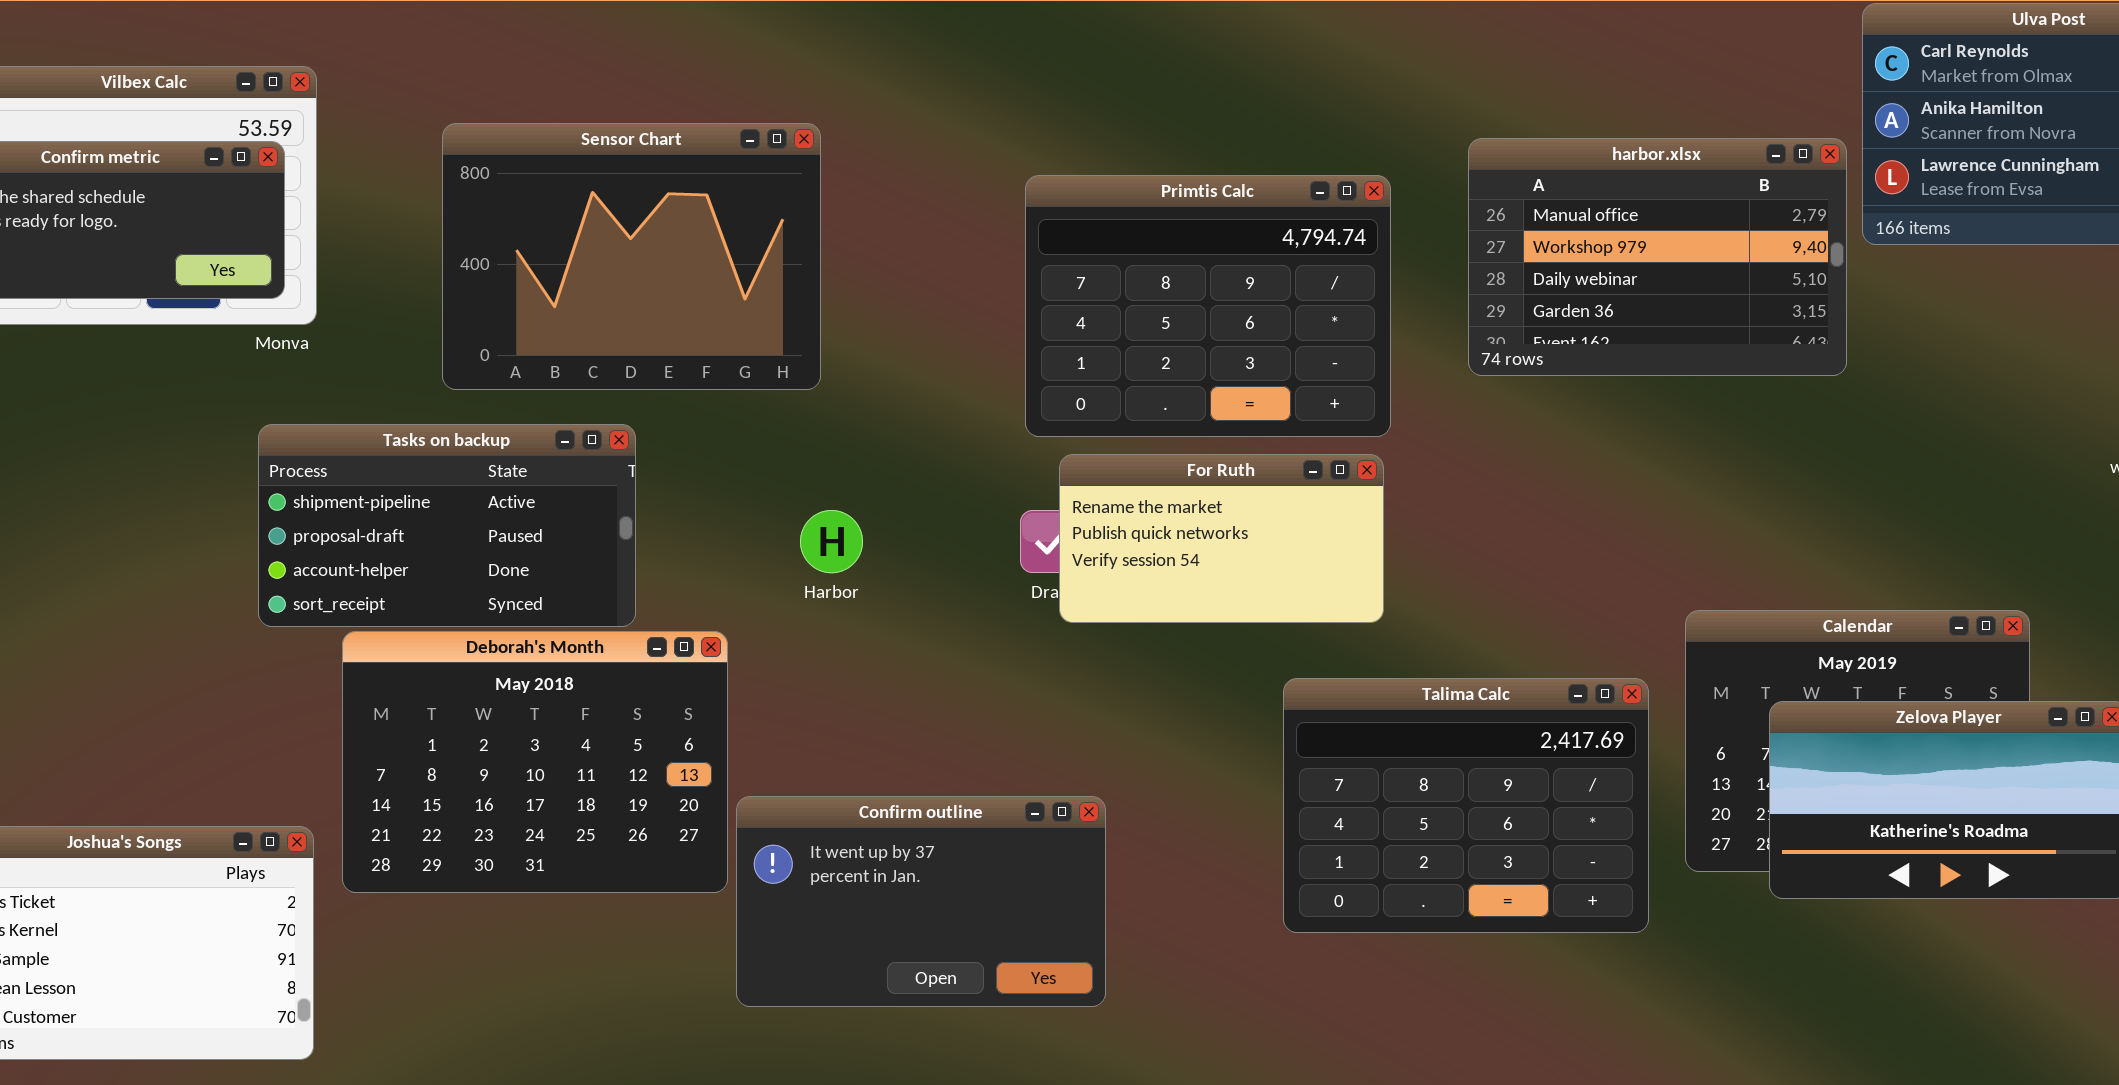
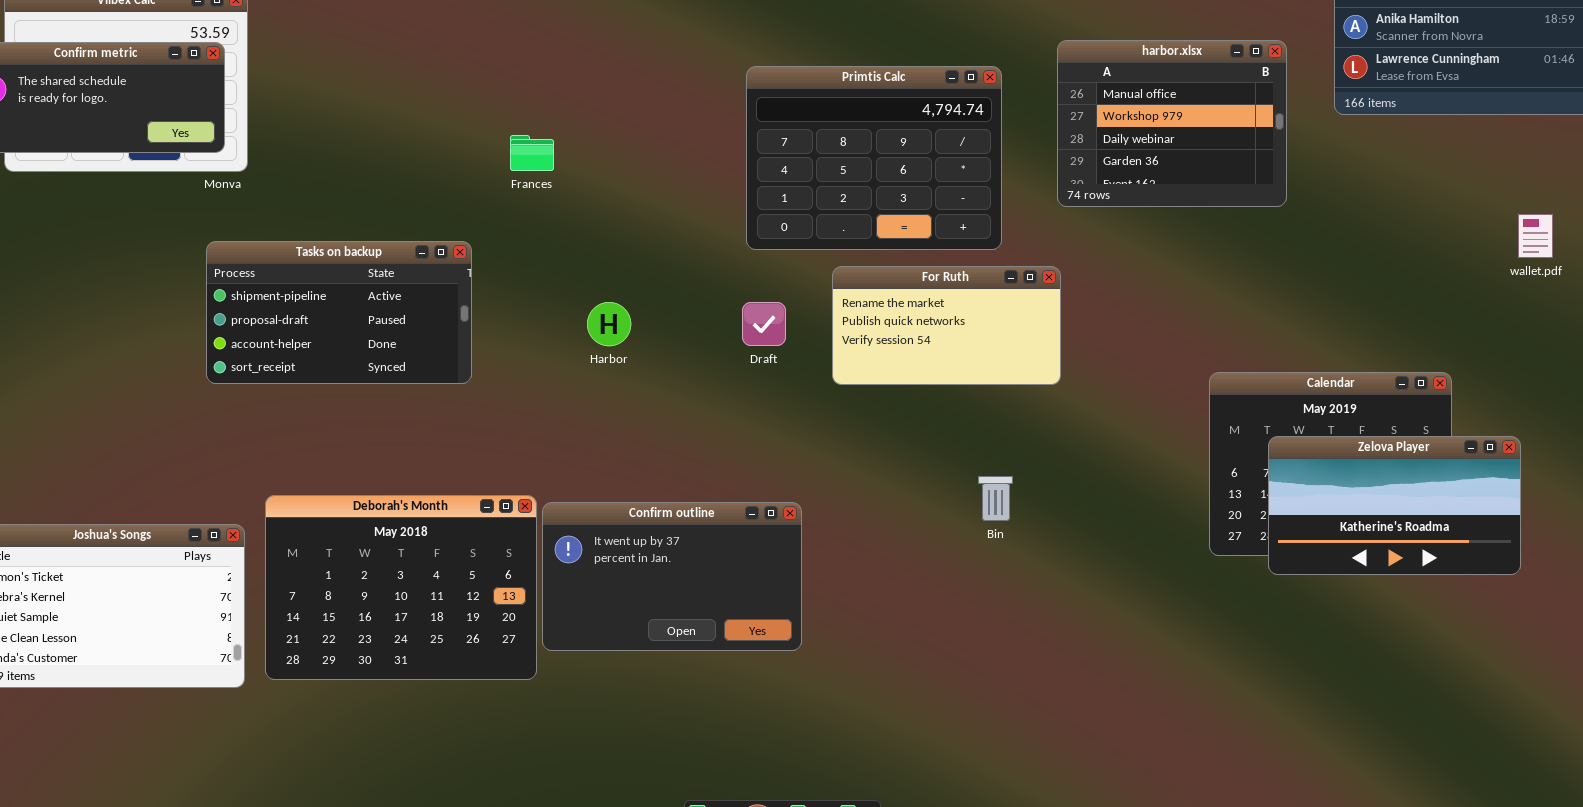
Sensor Chart: [442,123,821,390] -> none, closed
harbor.xlsx: [1468,138,1847,376] -> [1057,40,1287,207], resized
For Ruth: [1059,454,1384,623] -> [832,266,1061,385], moved
Deborah's Month: [342,631,728,893] -> [265,495,537,680], moved
Talima Calc: [1283,678,1649,933] -> none, closed

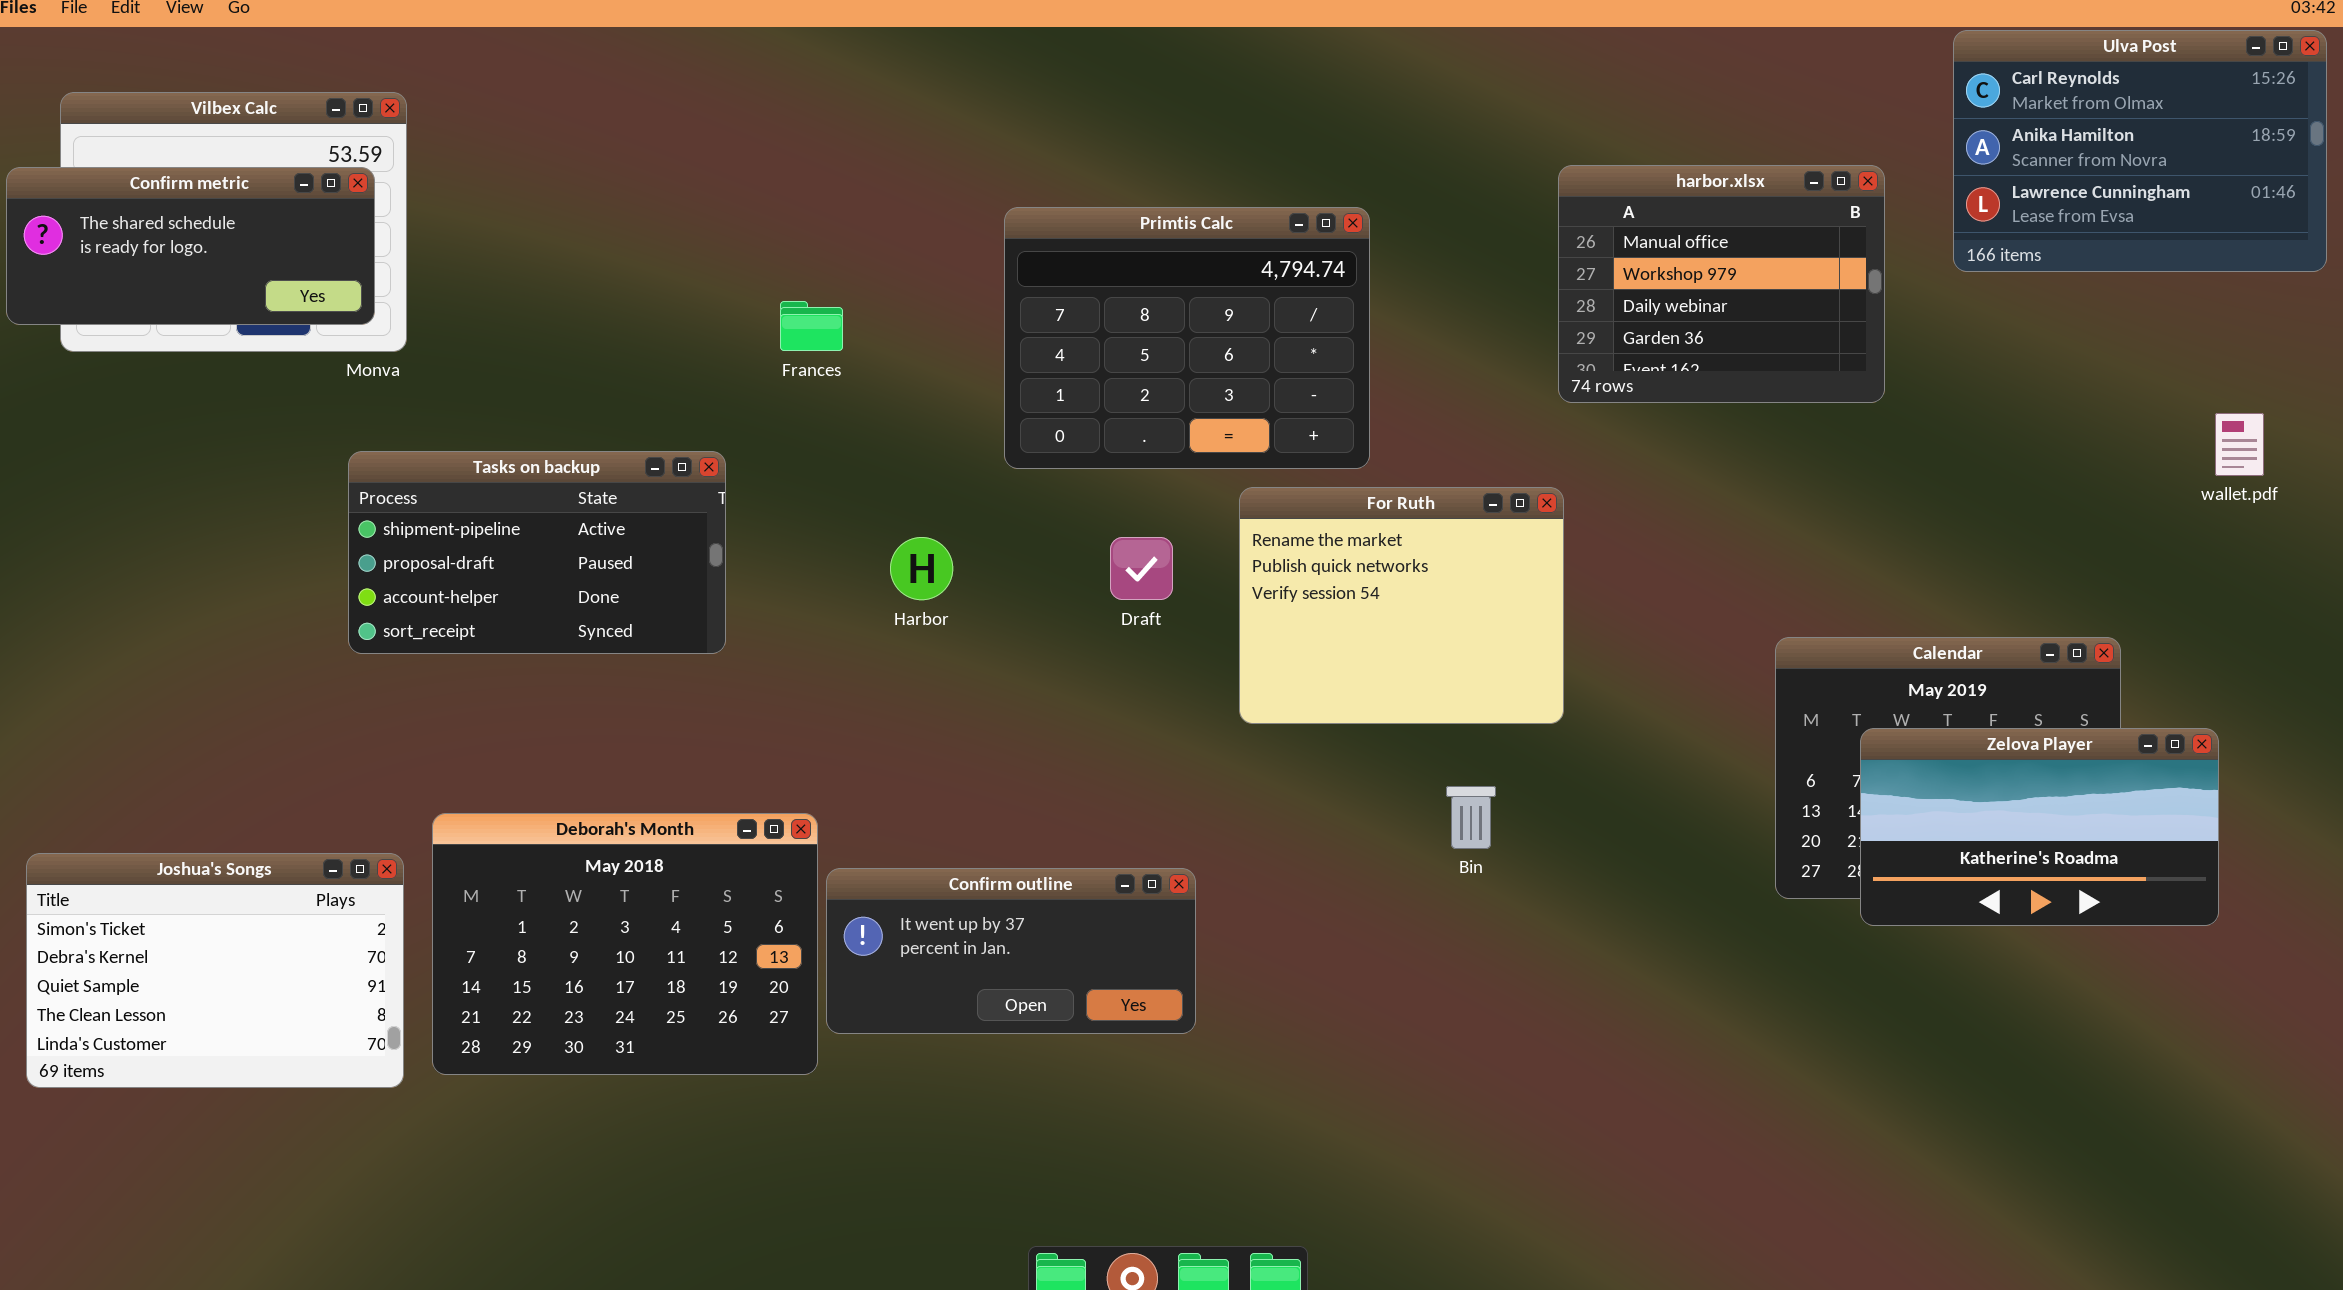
Primtis Calc: [746,66,1002,250] -> [1004,207,1370,469], moved
For Ruth: [832,266,1061,385] -> [1239,487,1564,724], resized
Confirm outline: [542,502,802,651] -> [826,868,1196,1034], resized

